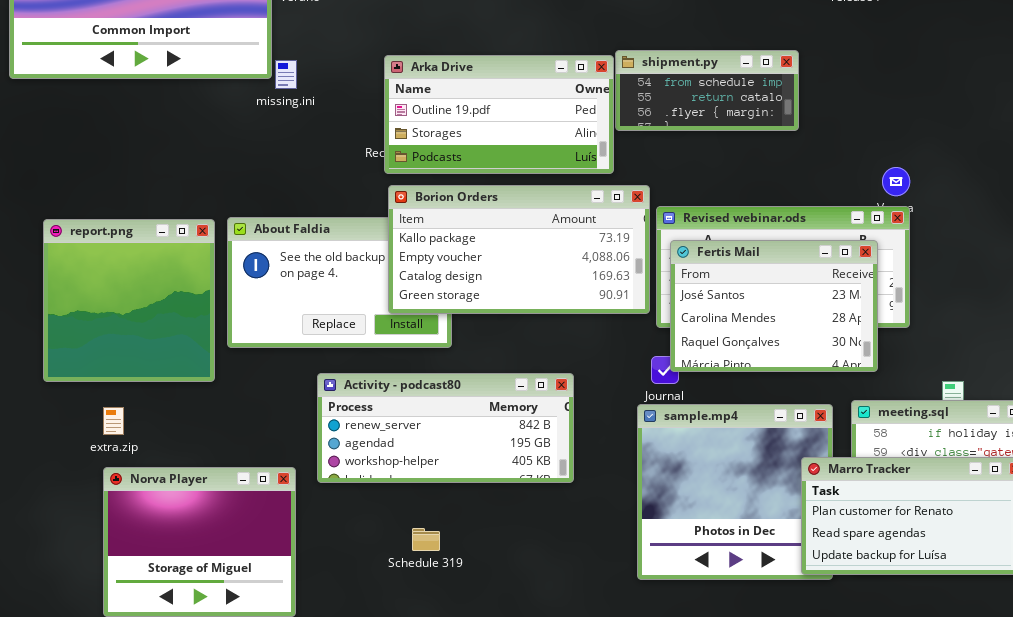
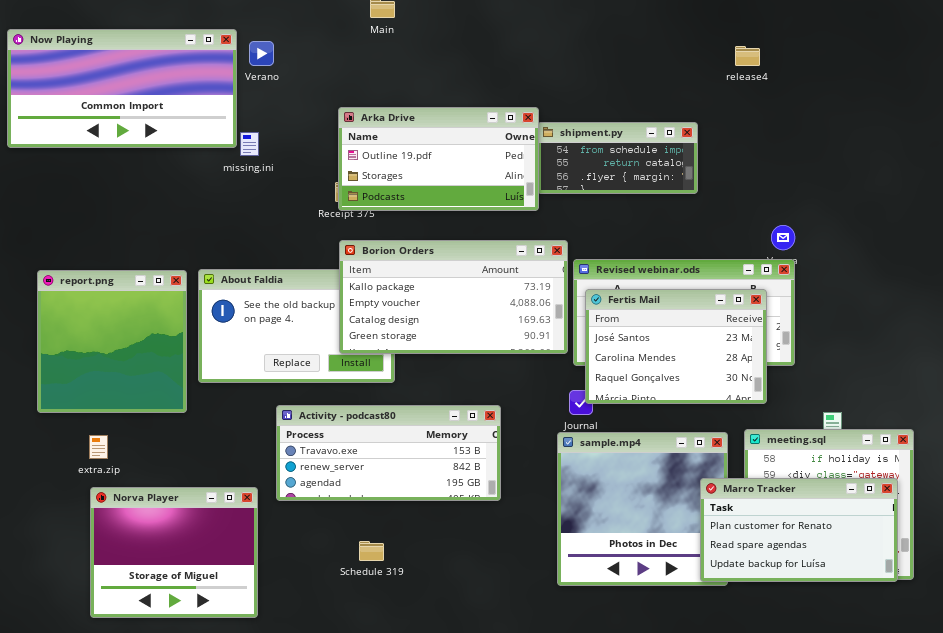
Arka Drive: [384,55,614,174] -> [338,107,539,211], moved
Activity - podcast80: [317,373,574,483] -> [276,405,501,501], scrolled up 1 row

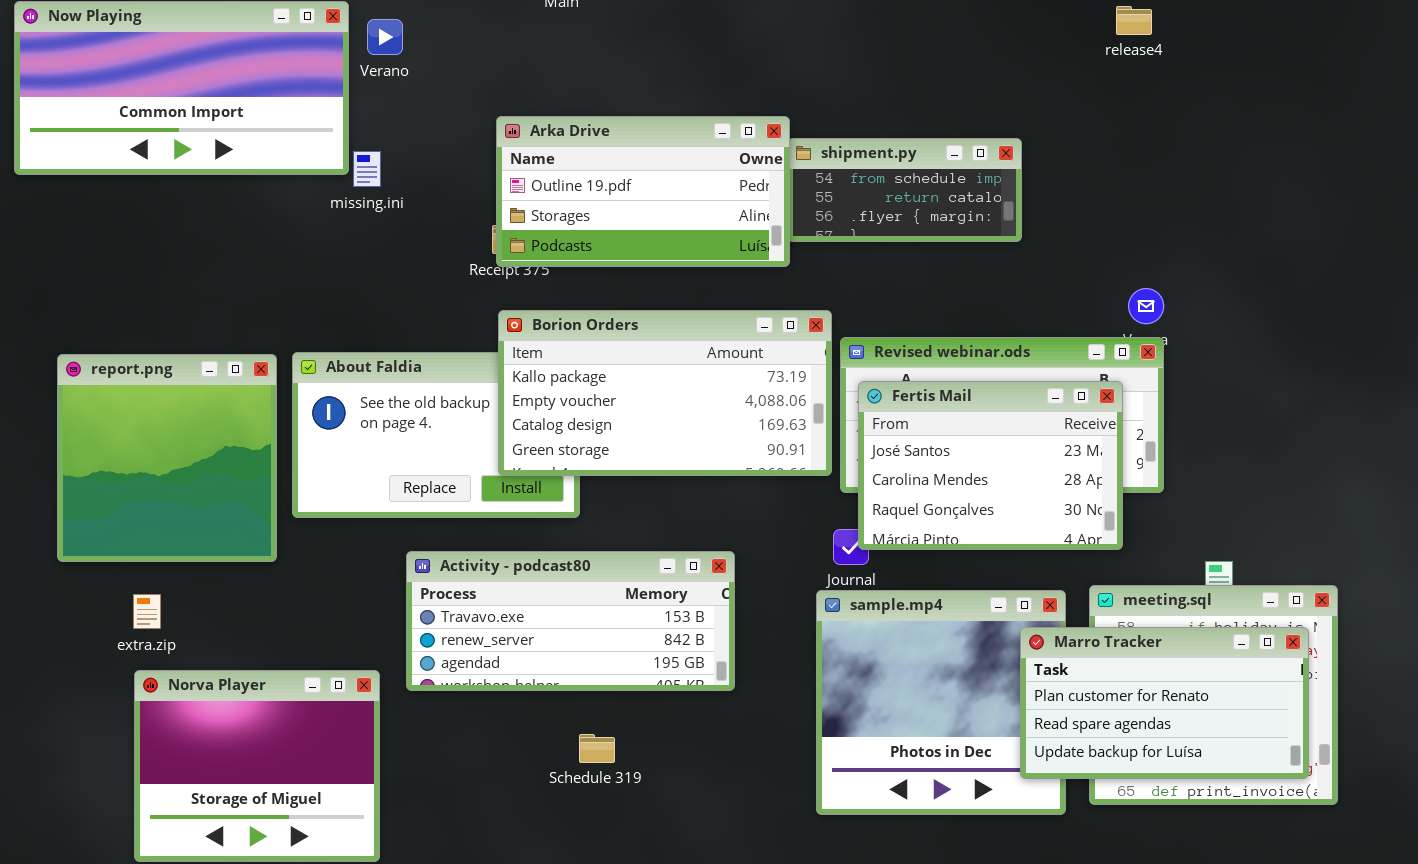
release4: [735,46,760,66] -> [1116,6,1152,35], moved
Marro Tracker: [700,478,898,582] -> [1020,627,1309,779], moved
Schedule 319: [359,541,384,561] -> [579,734,615,763], moved

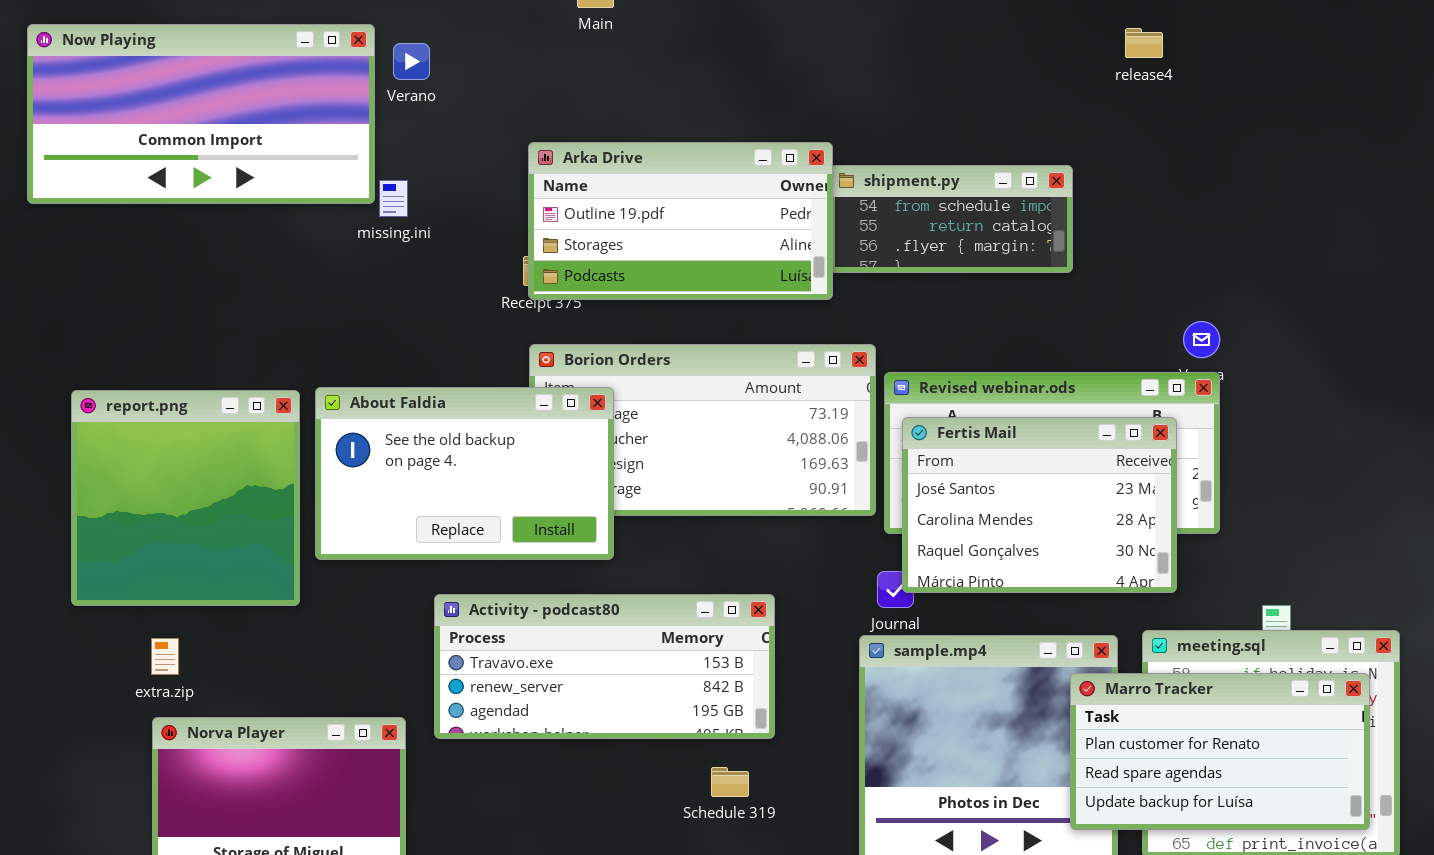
release4: [1116,6,1152,35] -> [1125,28,1163,58], moved
About Faldia: [292,352,580,518] -> [315,387,614,560], raised
Schedule 319: [579,734,615,763] -> [711,767,749,797], moved

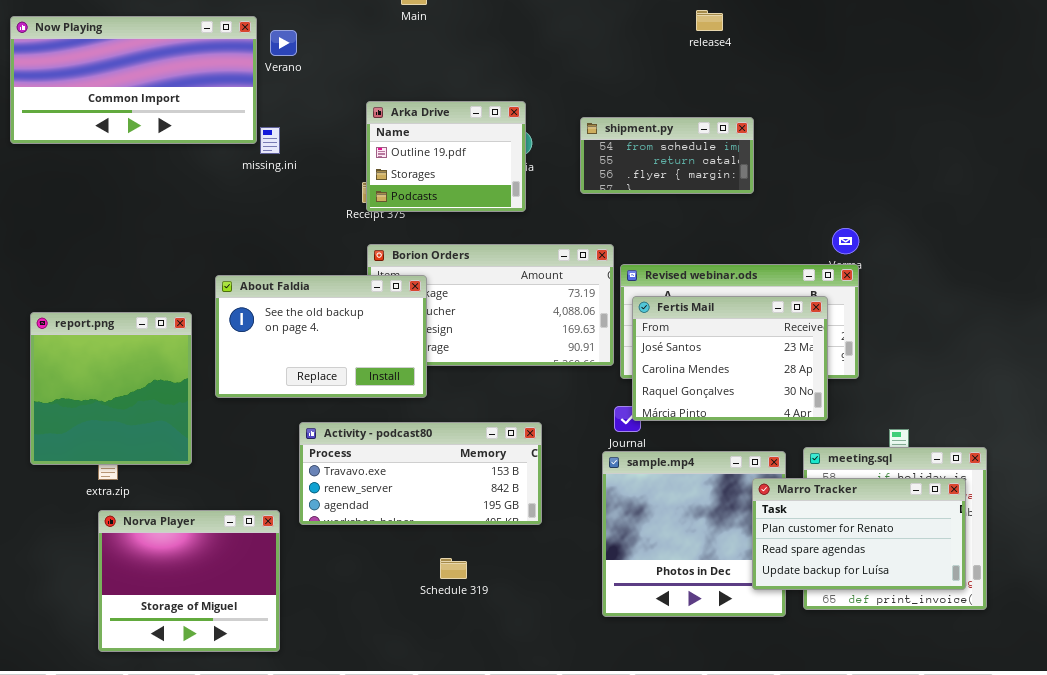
release4: [1125,28,1163,58] -> [696,10,723,31], moved
Arka Drive: [528,142,833,300] -> [366,101,526,212], resized
report.png: [71,390,300,606] -> [30,312,192,465], moved
Schedule 319: [711,767,749,797] -> [440,558,467,579], moved

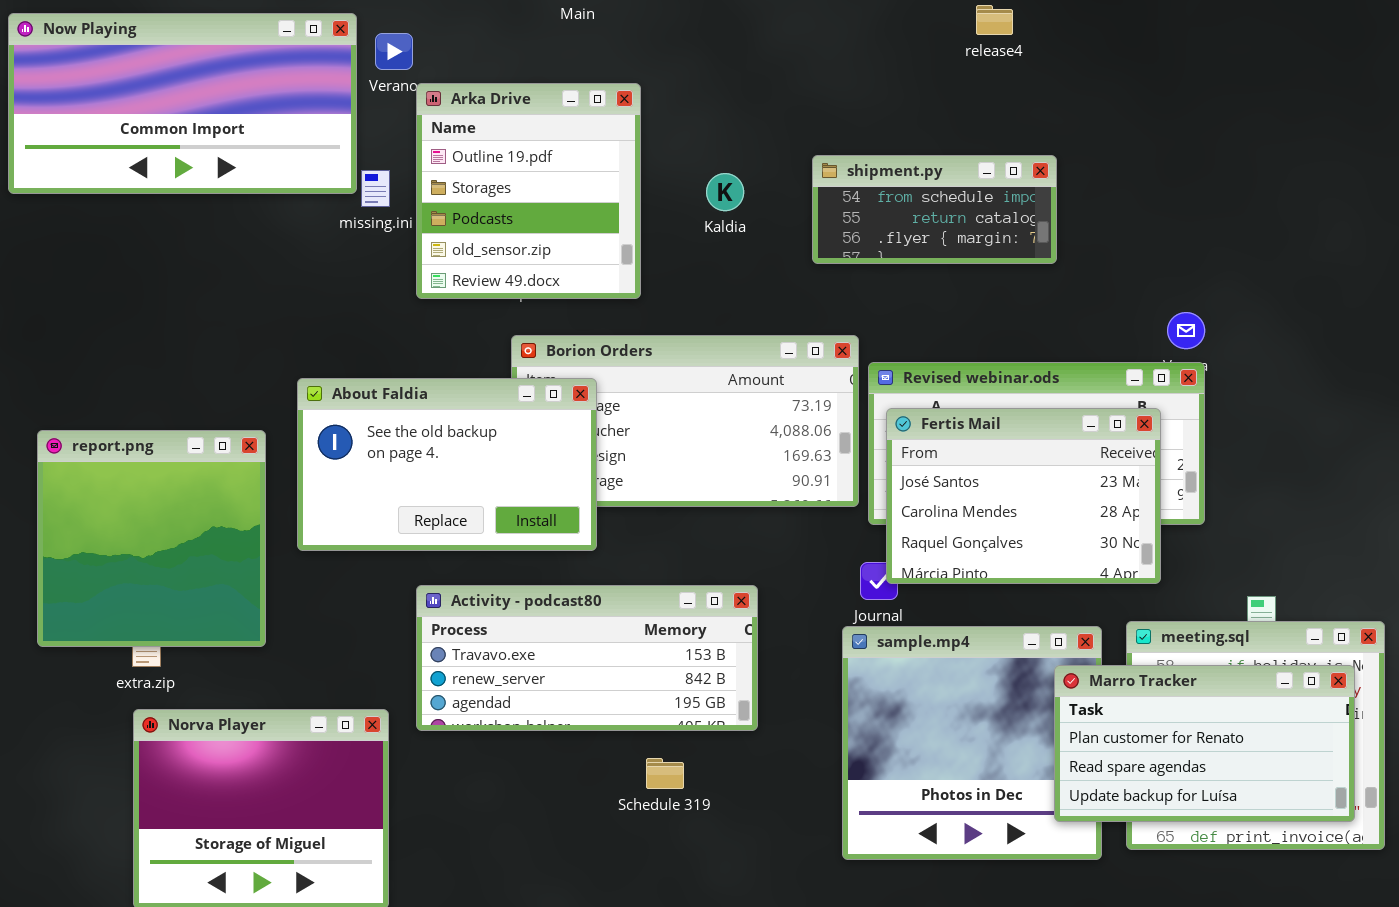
Arka Drive: [366,101,526,212] -> [416,83,641,299], moved, resized
Schedule 319: [440,558,467,579] -> [646,758,684,789], moved

